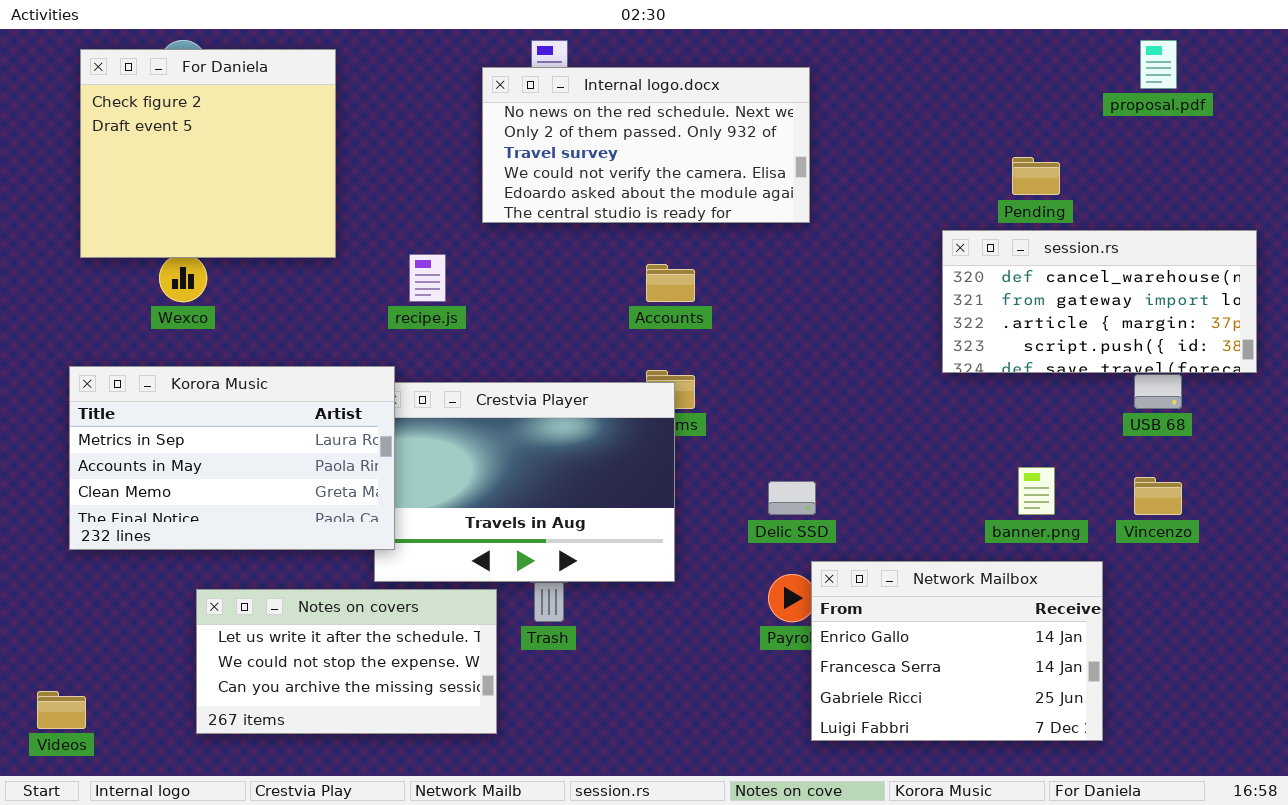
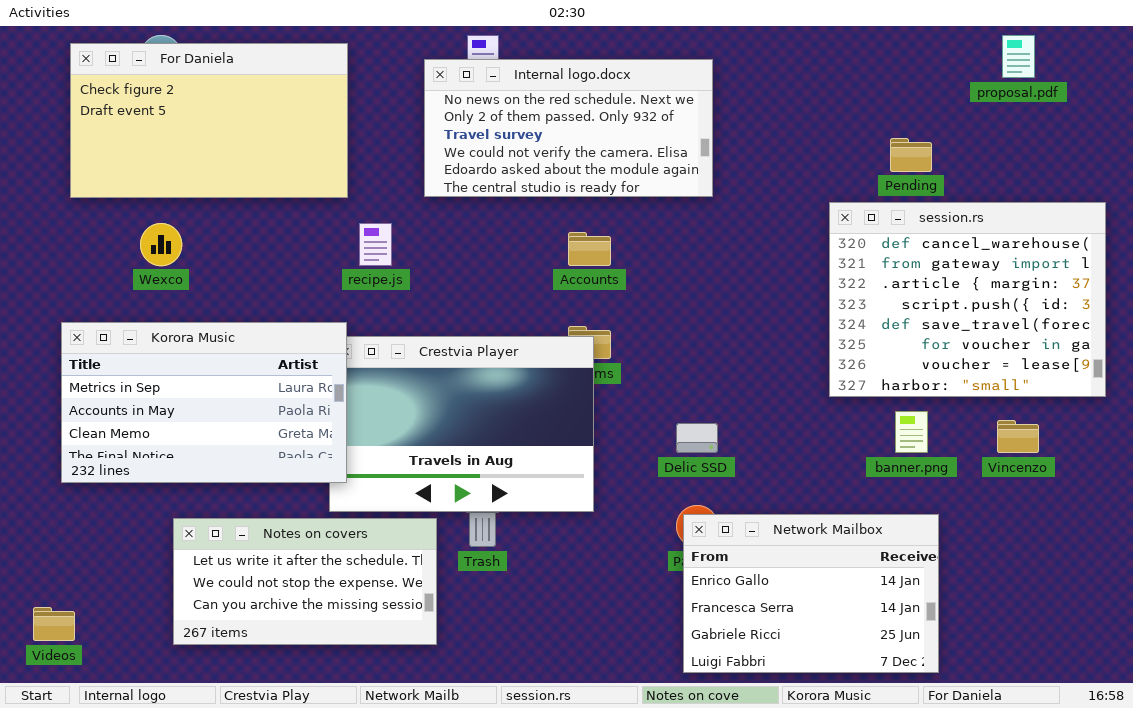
For Daniela: [80,49,336,258] -> [70,43,348,198], resized
session.rs: [942,230,1257,373] -> [829,202,1106,397], resized
Network Mailbox: [811,561,1103,741] -> [683,514,939,673], moved

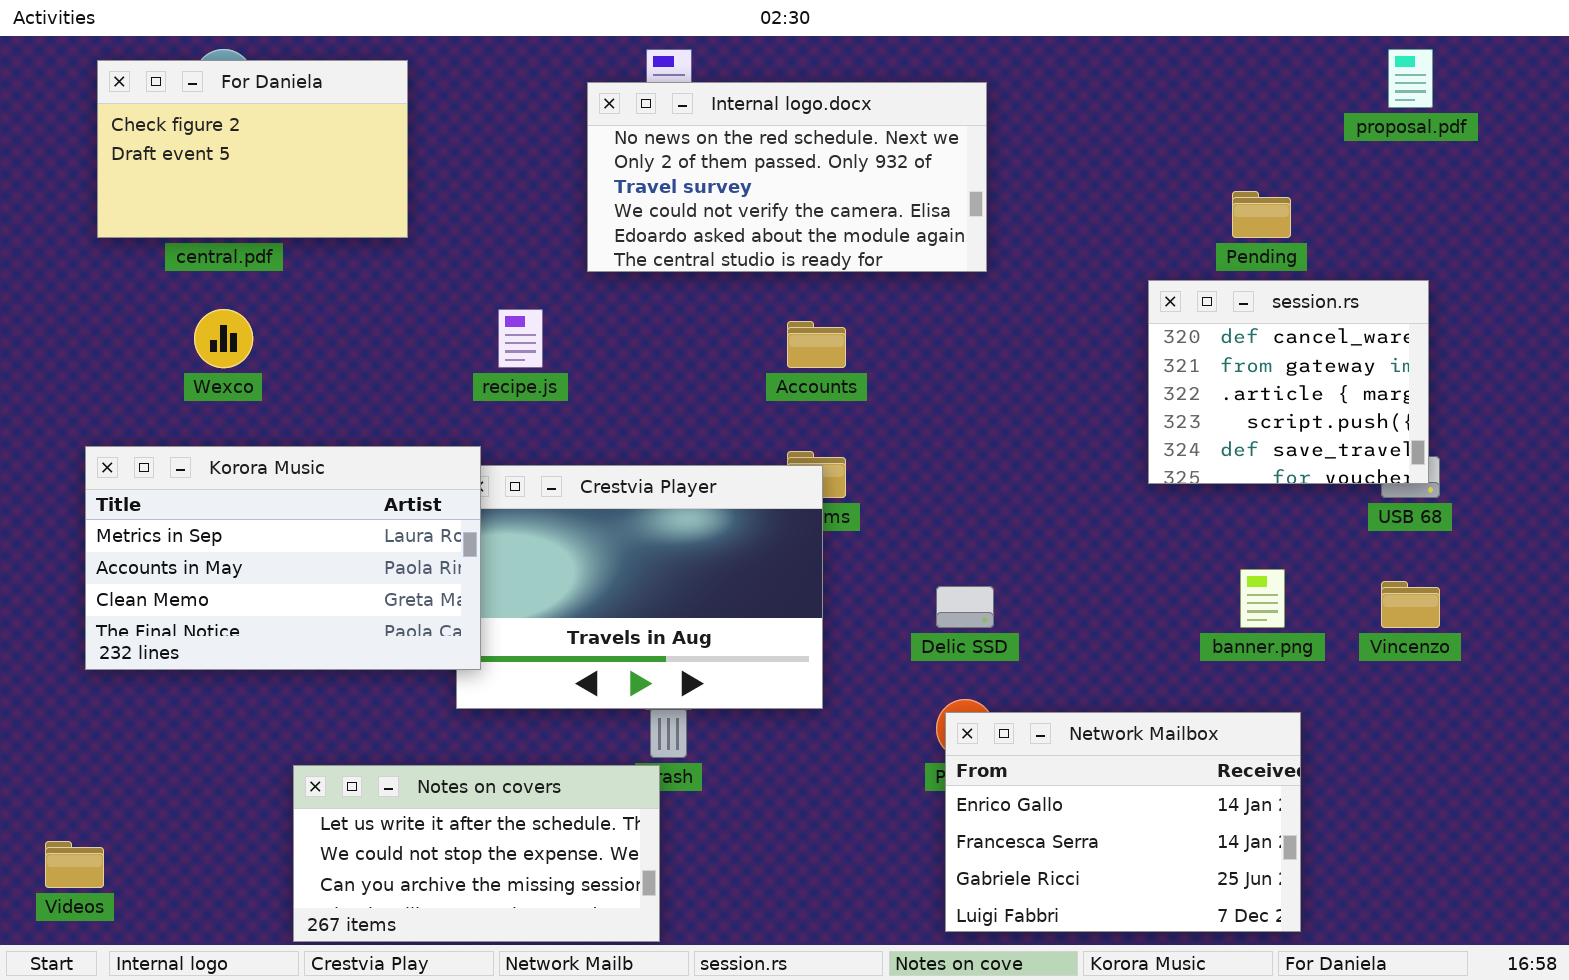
For Daniela: [70,43,348,198] -> [97,60,408,238], resized
session.rs: [829,202,1106,397] -> [1148,280,1429,484], resized
Notes on covers: [173,518,437,645] -> [293,765,660,942], moved

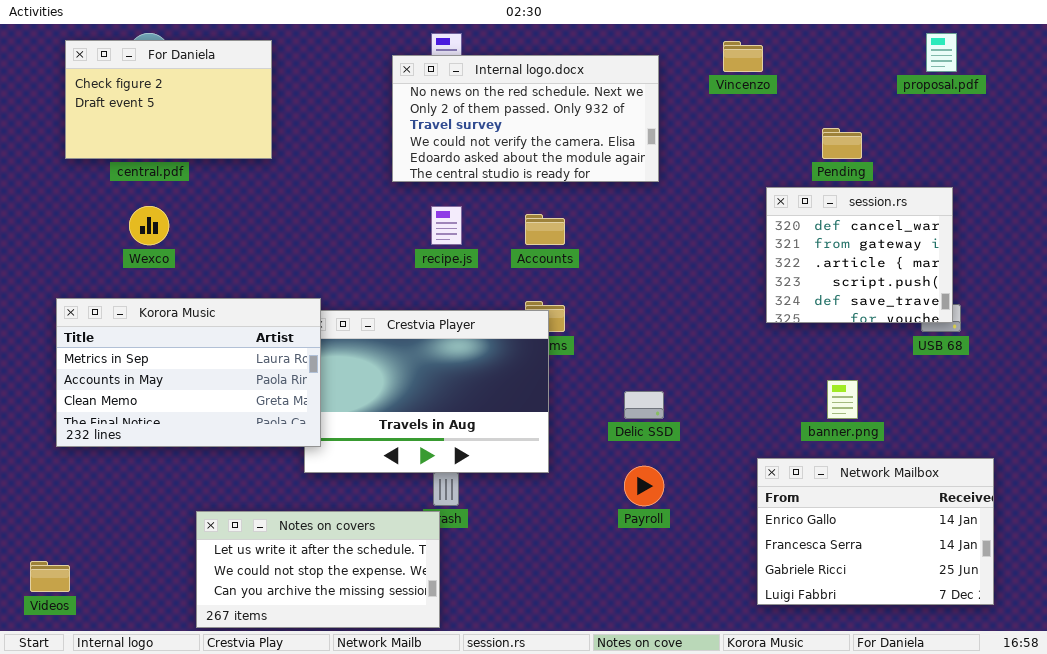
recipe.js: [498,309,543,368] -> [431,206,462,245], moved
Vincenzo: [1381,581,1440,628] -> [723,41,763,72], moved
Network Mailbox: [945,712,1301,932] -> [757,458,994,605], moved

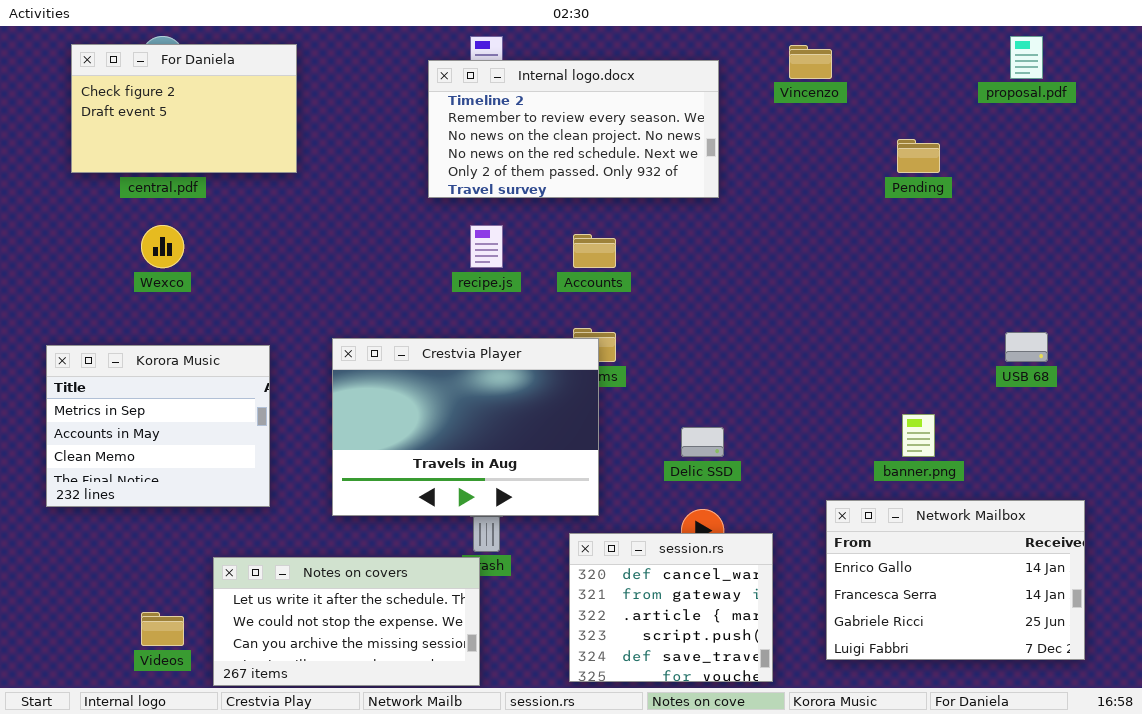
Internal logo.docx: [392,55,659,182] -> [428,60,719,198], scrolled up 3 rows
session.rs: [766,187,953,323] -> [569,533,773,682], moved
Korora Music: [56,298,321,447] -> [46,345,270,507], moved, resized
Videos: [30,561,70,592] -> [141,612,184,646], moved

